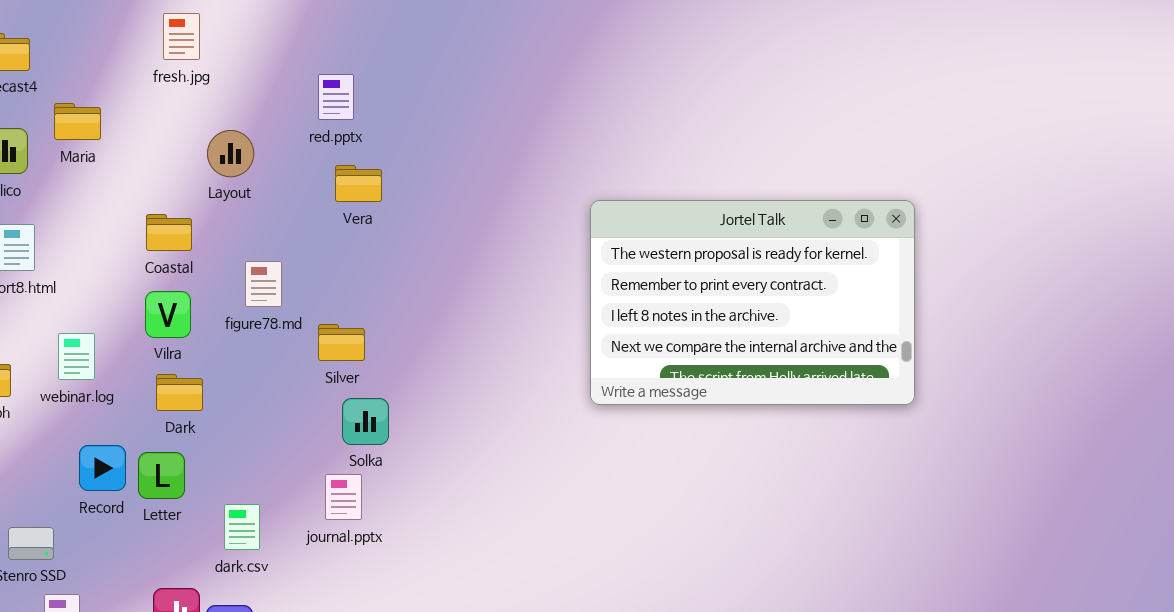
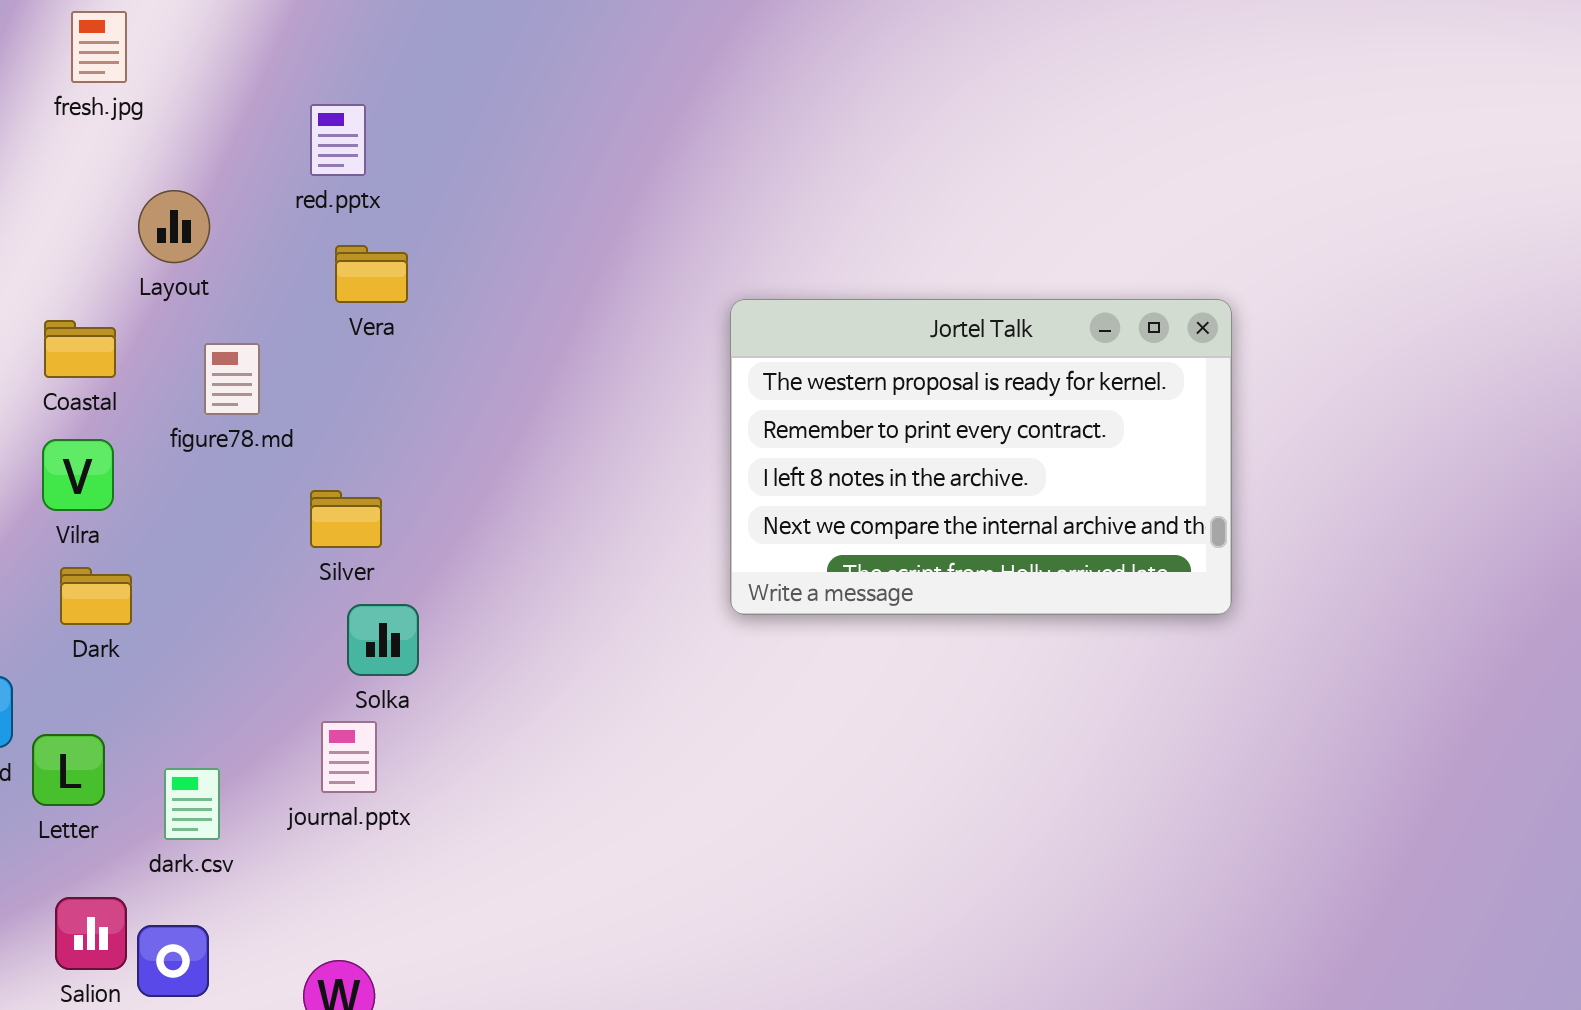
figure78.md: [245,261,282,307] -> [204,343,260,415], moved
Letter: [138,452,185,499] -> [32,734,105,806], moved

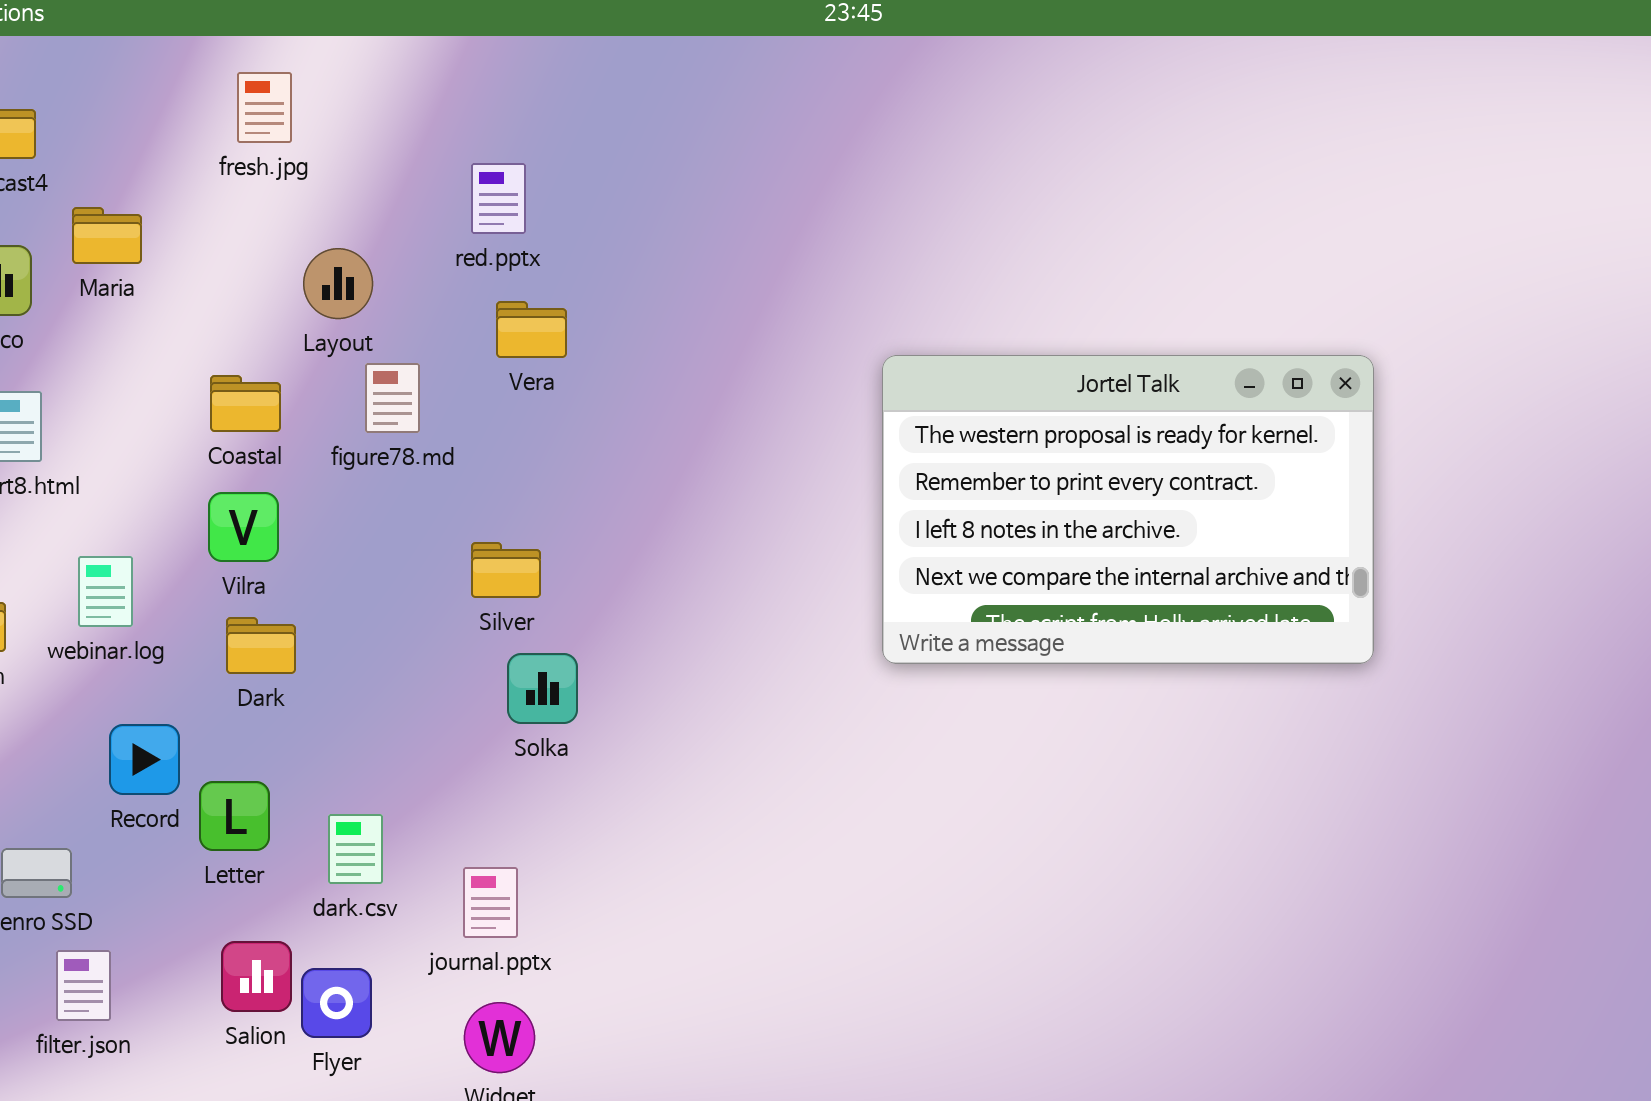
figure78.md: [204,343,260,415] -> [365,363,420,433], moved
journal.pptx: [321,721,377,793] -> [463,867,518,938], moved

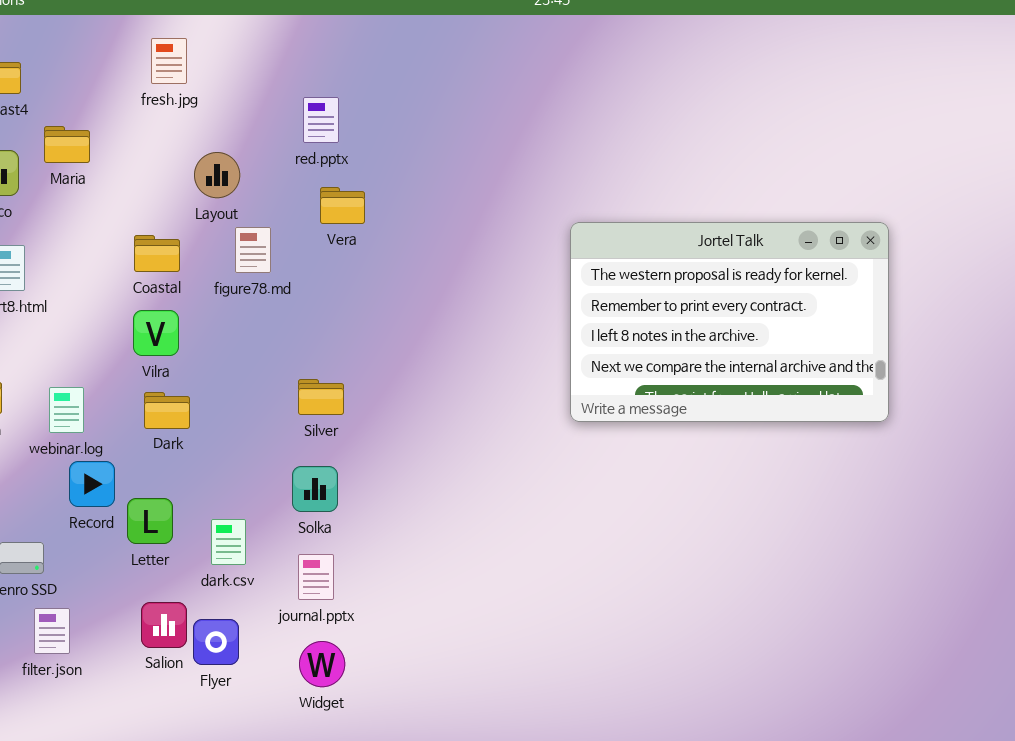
Silver: [471,542,541,598] -> [298,379,344,415], moved
webinar.log: [78,556,133,627] -> [49,387,84,433], moved
Solka: [507,653,578,724] -> [292,466,338,512], moved

